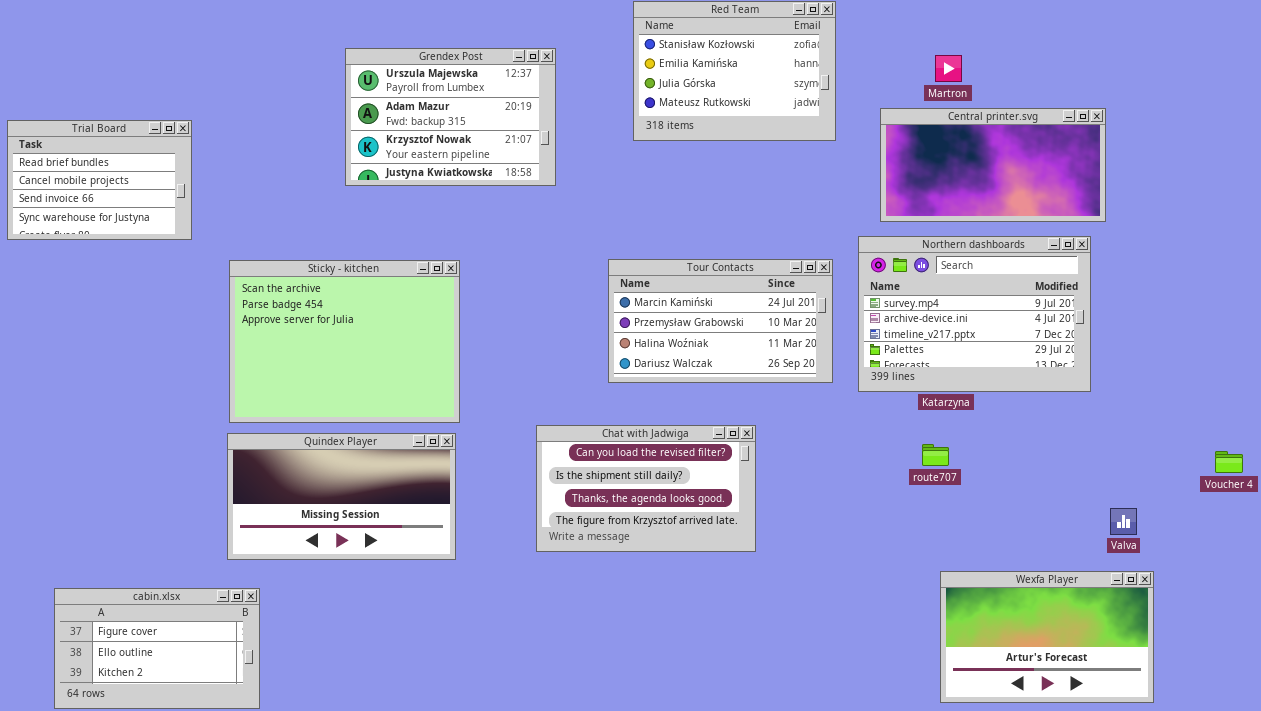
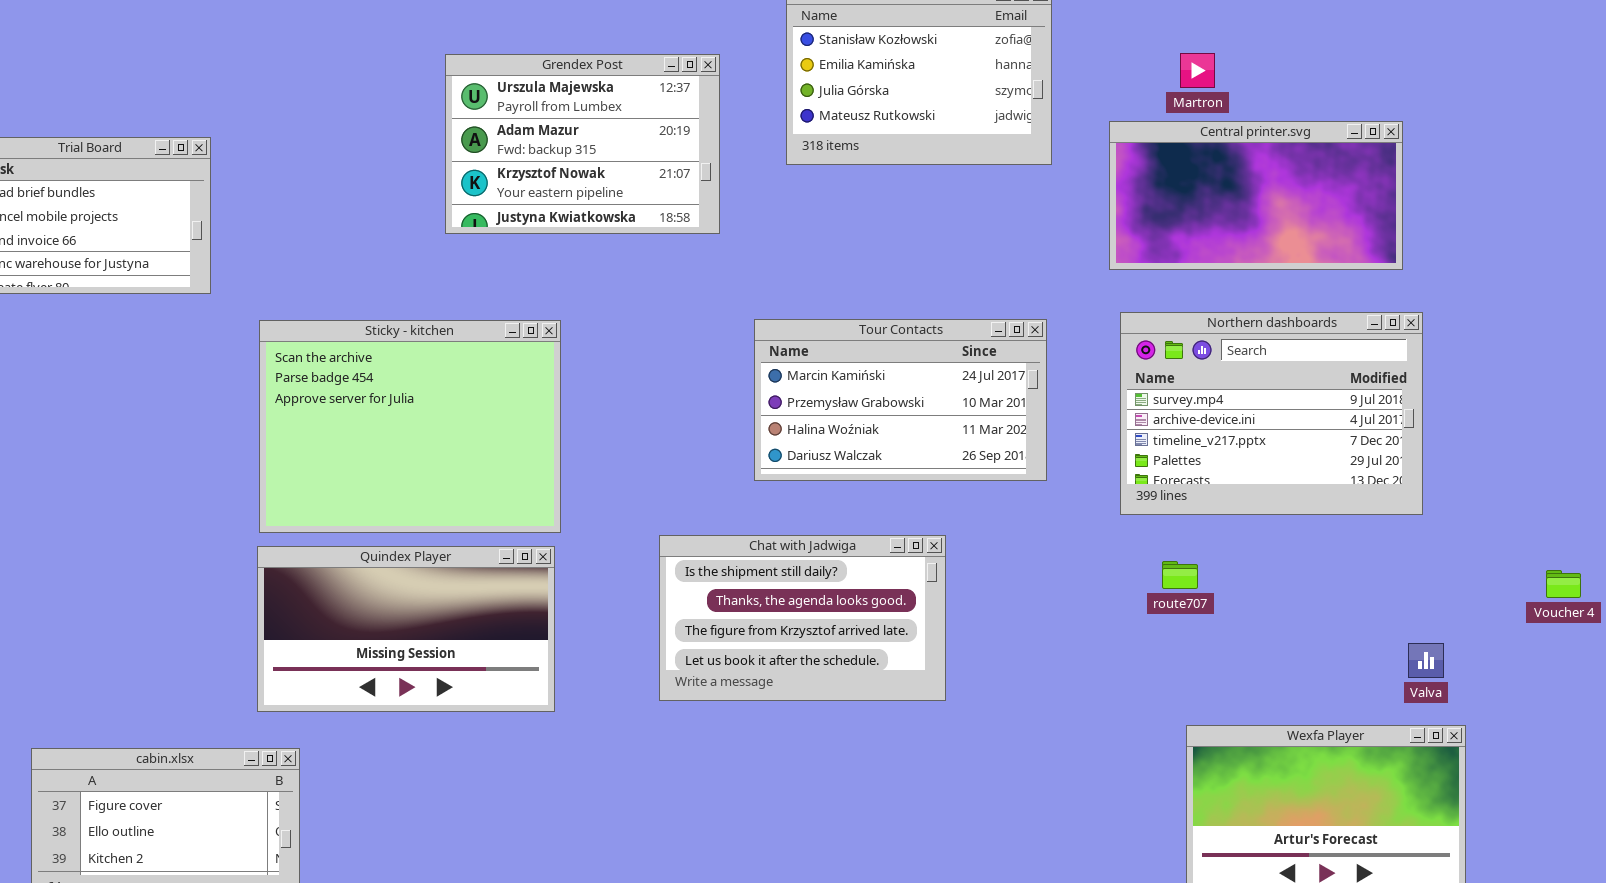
Grendex Post: [345,48,556,186] -> [445,54,720,234], moved
Northern dashboards: [858,236,1091,392] -> [1120,312,1423,515], moved
Chat with Jadwiga: [536,425,756,552] -> [659,535,946,701], scrolled down 1 row

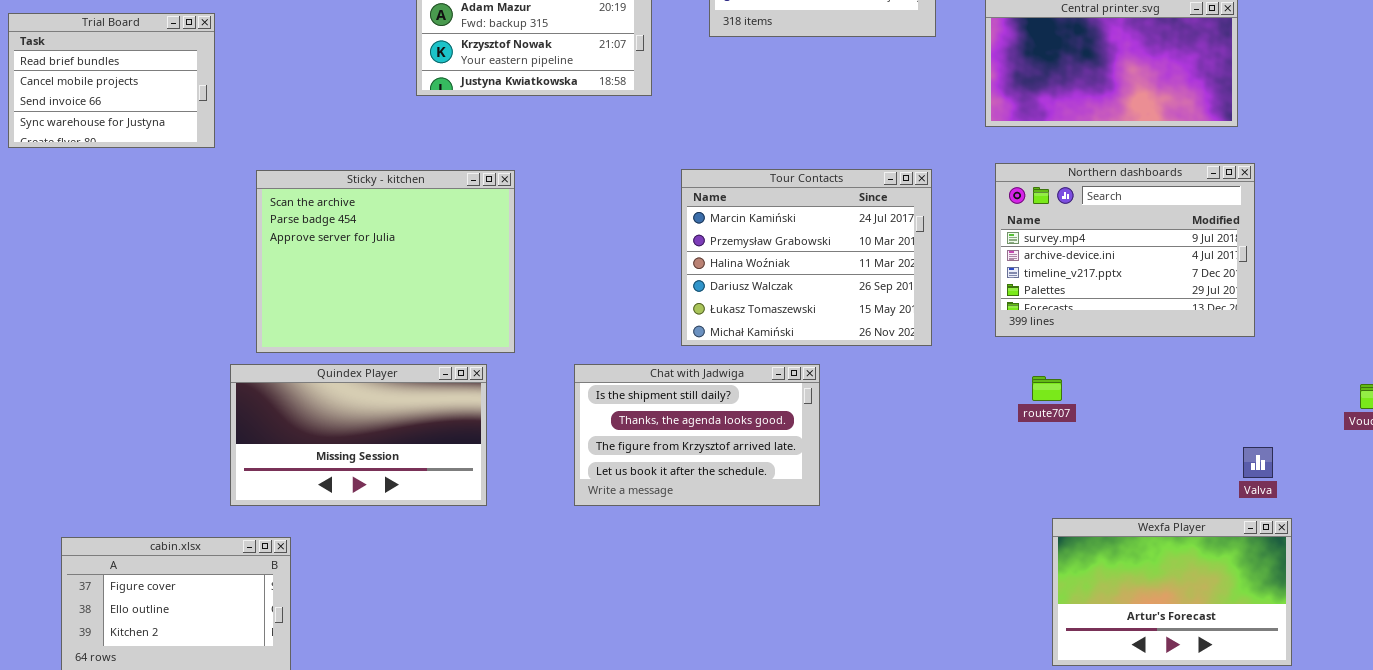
Tour Contacts: [754,319,1047,481] -> [681,169,932,346], resized
Chat with Jadwiga: [659,535,946,701] -> [574,364,820,506], moved
Quindex Player: [257,546,555,712] -> [230,364,487,506], moved

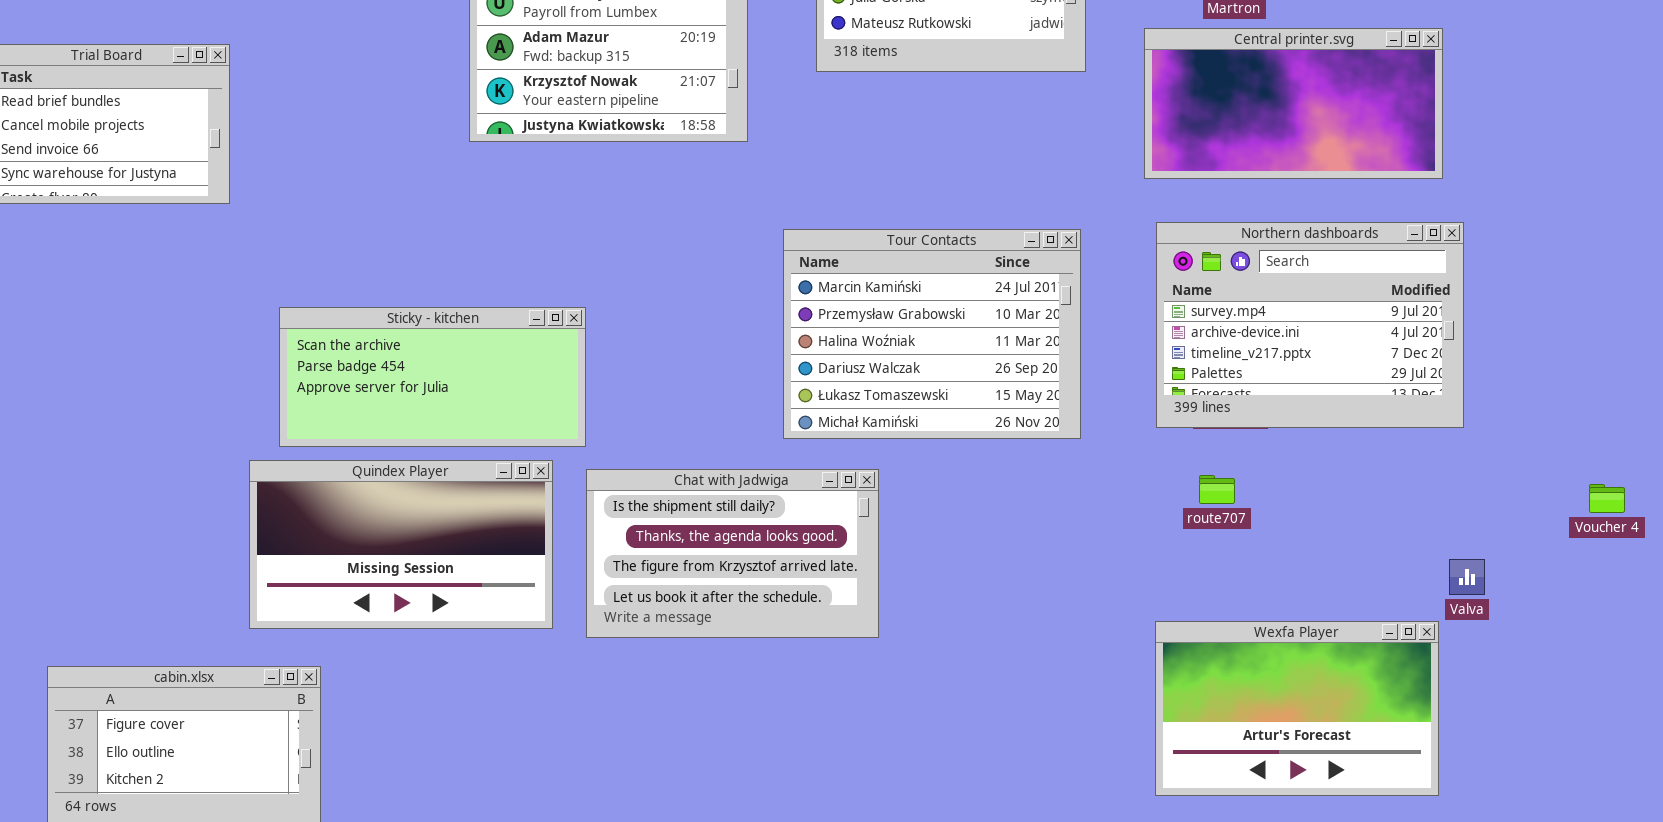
Sticky - kitchen: [256,170,515,353] -> [279,307,586,447], resized
Chat with Jadwiga: [574,364,820,506] -> [586,469,879,638], moved
Wexfa Player: [1052,518,1292,666] -> [1155,621,1439,796], moved

